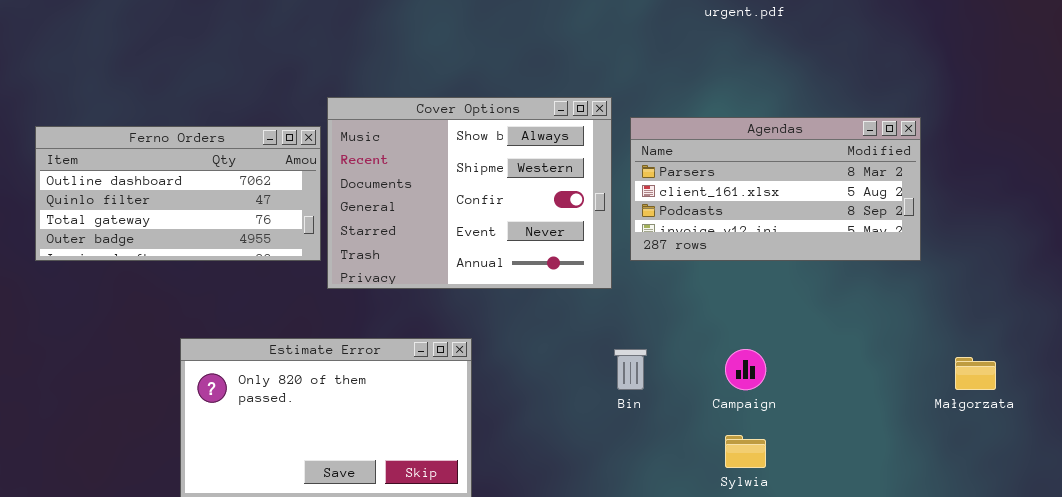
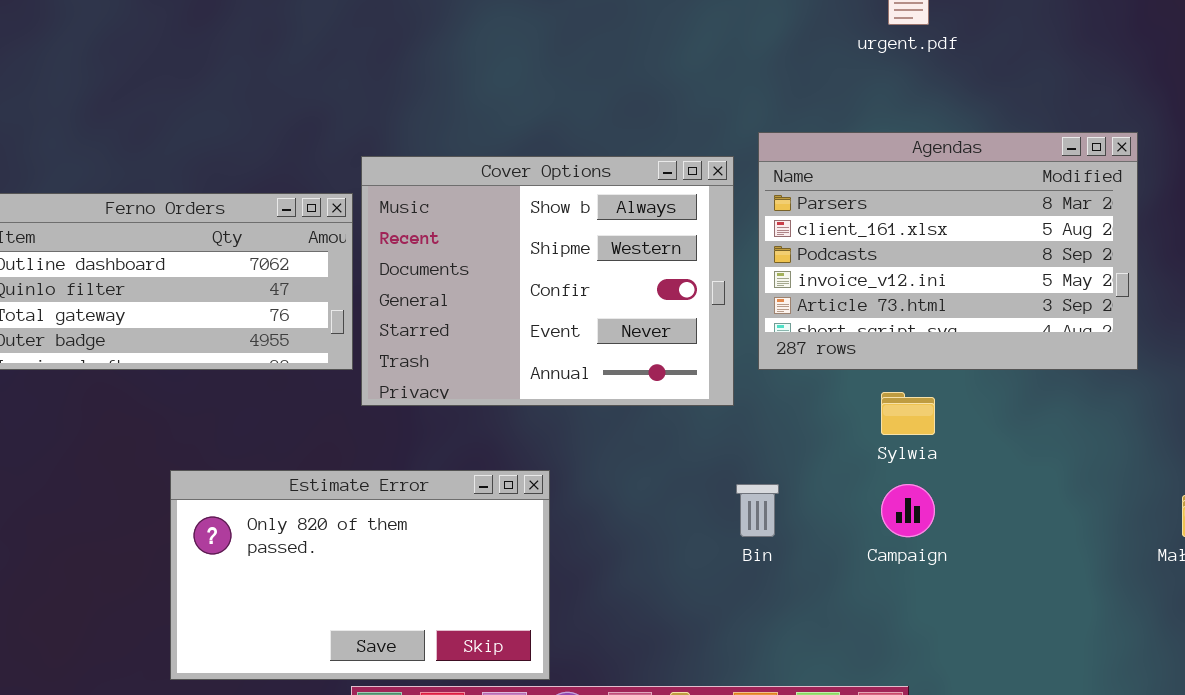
Agendas: [630,117,921,261] -> [758,132,1138,370], resized
Sylwia: [725,435,766,468] -> [881,392,935,435], moved

